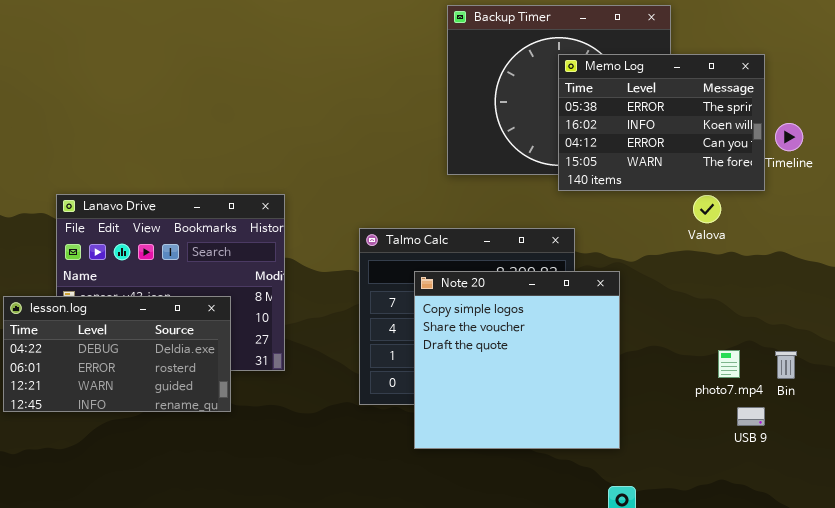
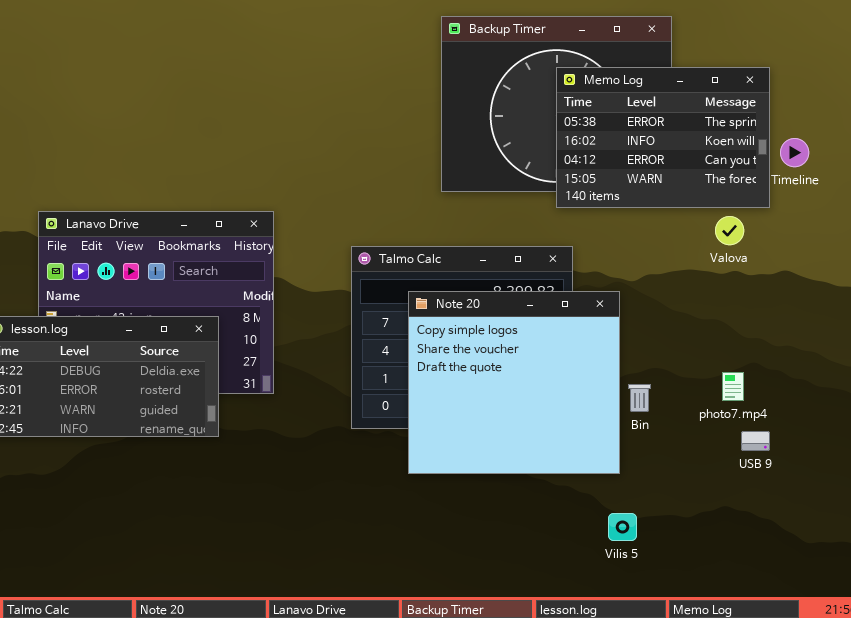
Valova: [693,195,721,223] -> [715,216,744,245], moved
Bin: [775,351,797,379] -> [628,384,651,412], moved

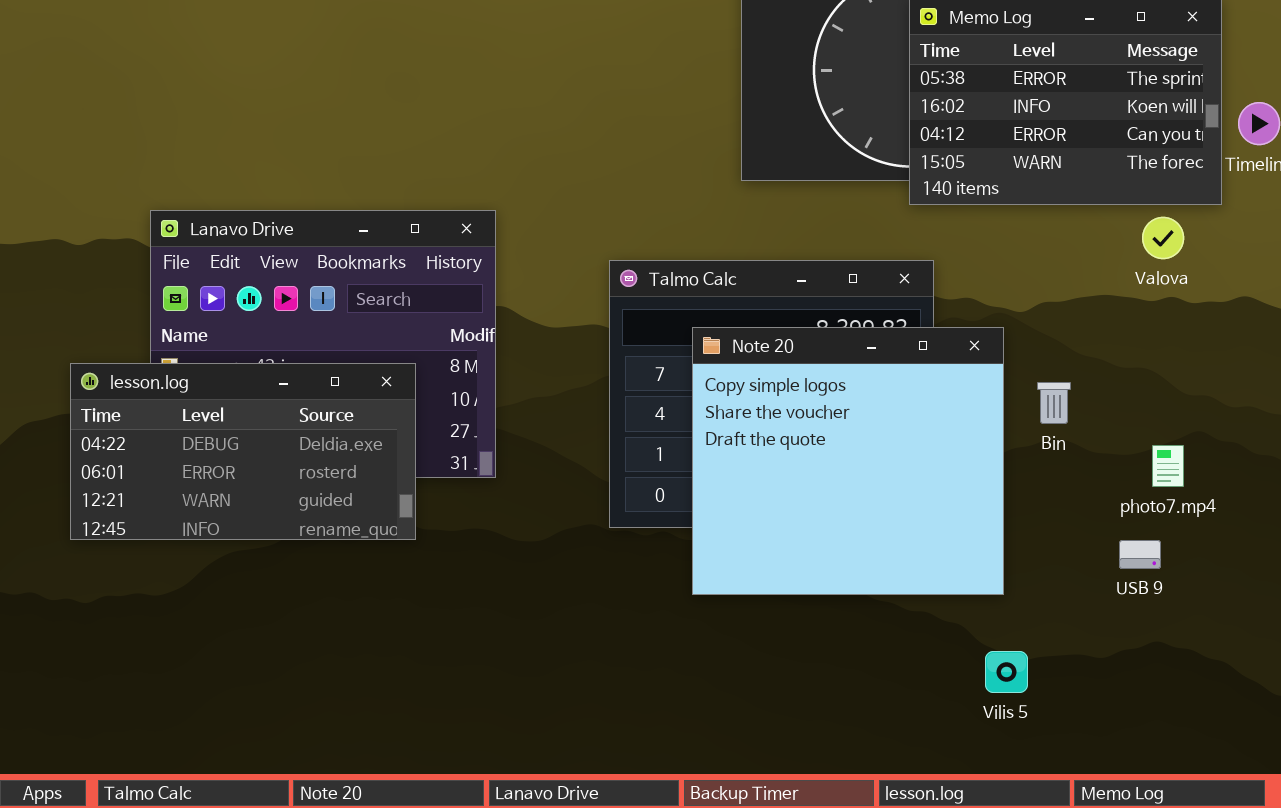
Bin: [628,384,651,412] -> [1037,382,1071,424], moved
USB 9: [741,431,770,451] -> [1119,540,1161,569], moved

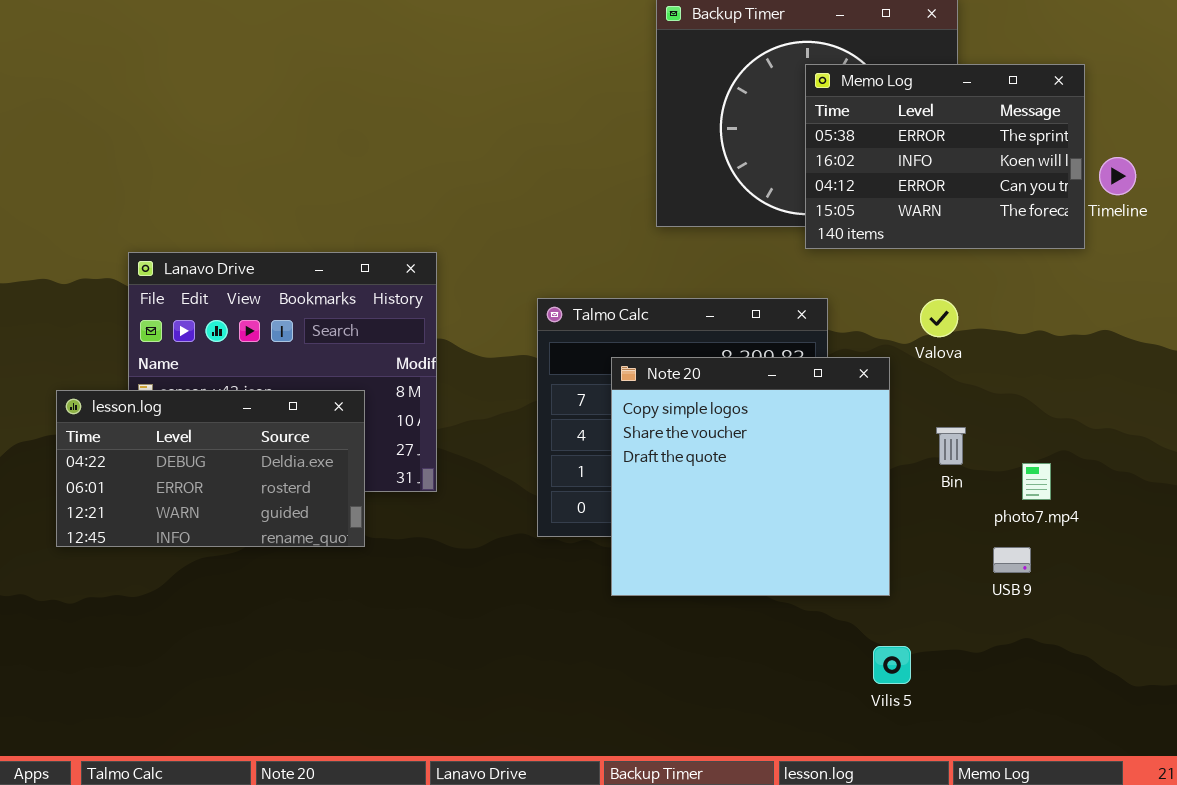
Valova: [1142,217,1184,259] -> [920,299,958,337], moved
Bin: [1037,382,1071,424] -> [936,427,966,465], moved

